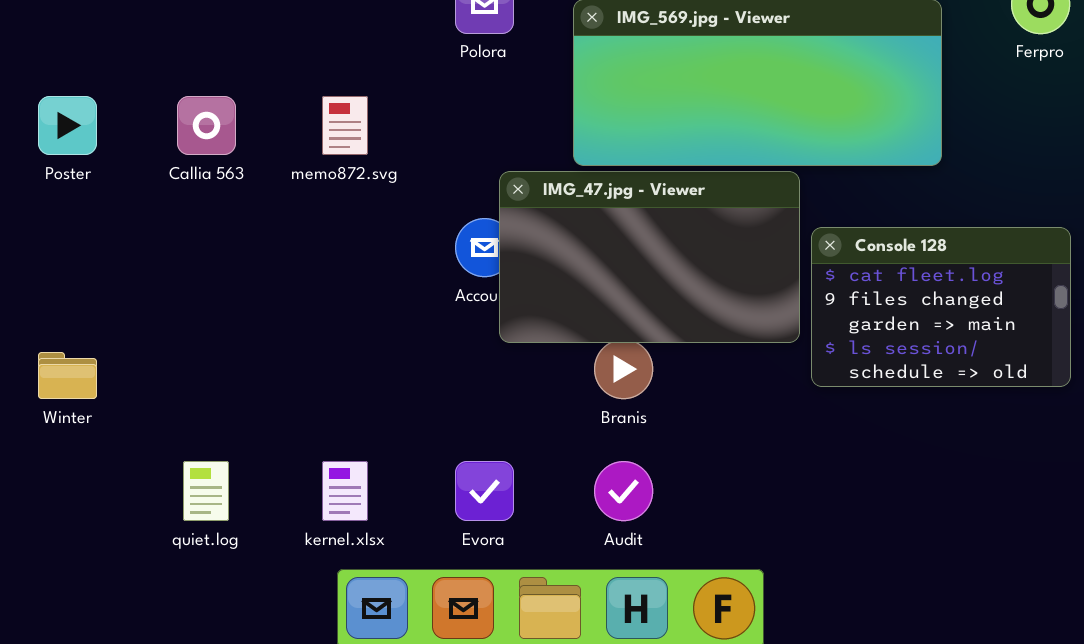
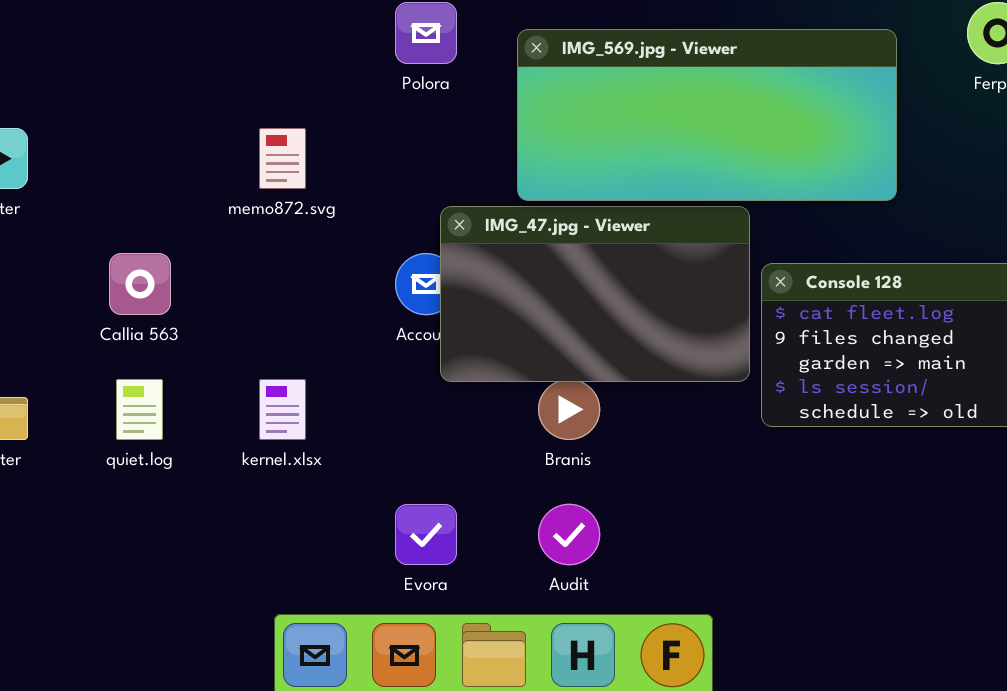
Callia 563: [177,96,236,155] -> [109,253,171,315], moved
quiet.log: [183,461,229,521] -> [116,379,163,440], moved
kernel.xlsx: [322,461,368,521] -> [259,379,306,440], moved

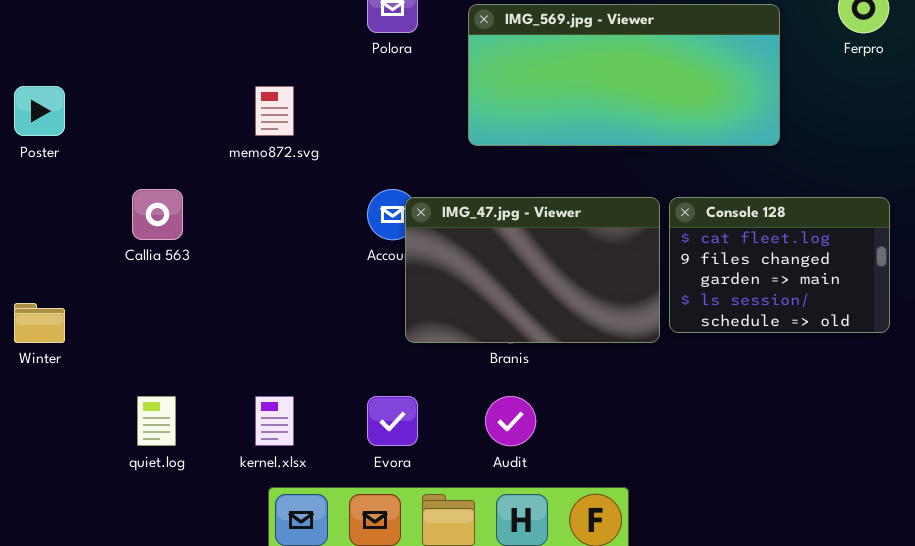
IMG_47.jpg - Viewer: [440,206,750,382] -> [405,197,660,343], moved
quiet.log: [116,379,163,440] -> [137,396,176,446], moved
kernel.xlsx: [259,379,306,440] -> [255,396,294,446], moved

